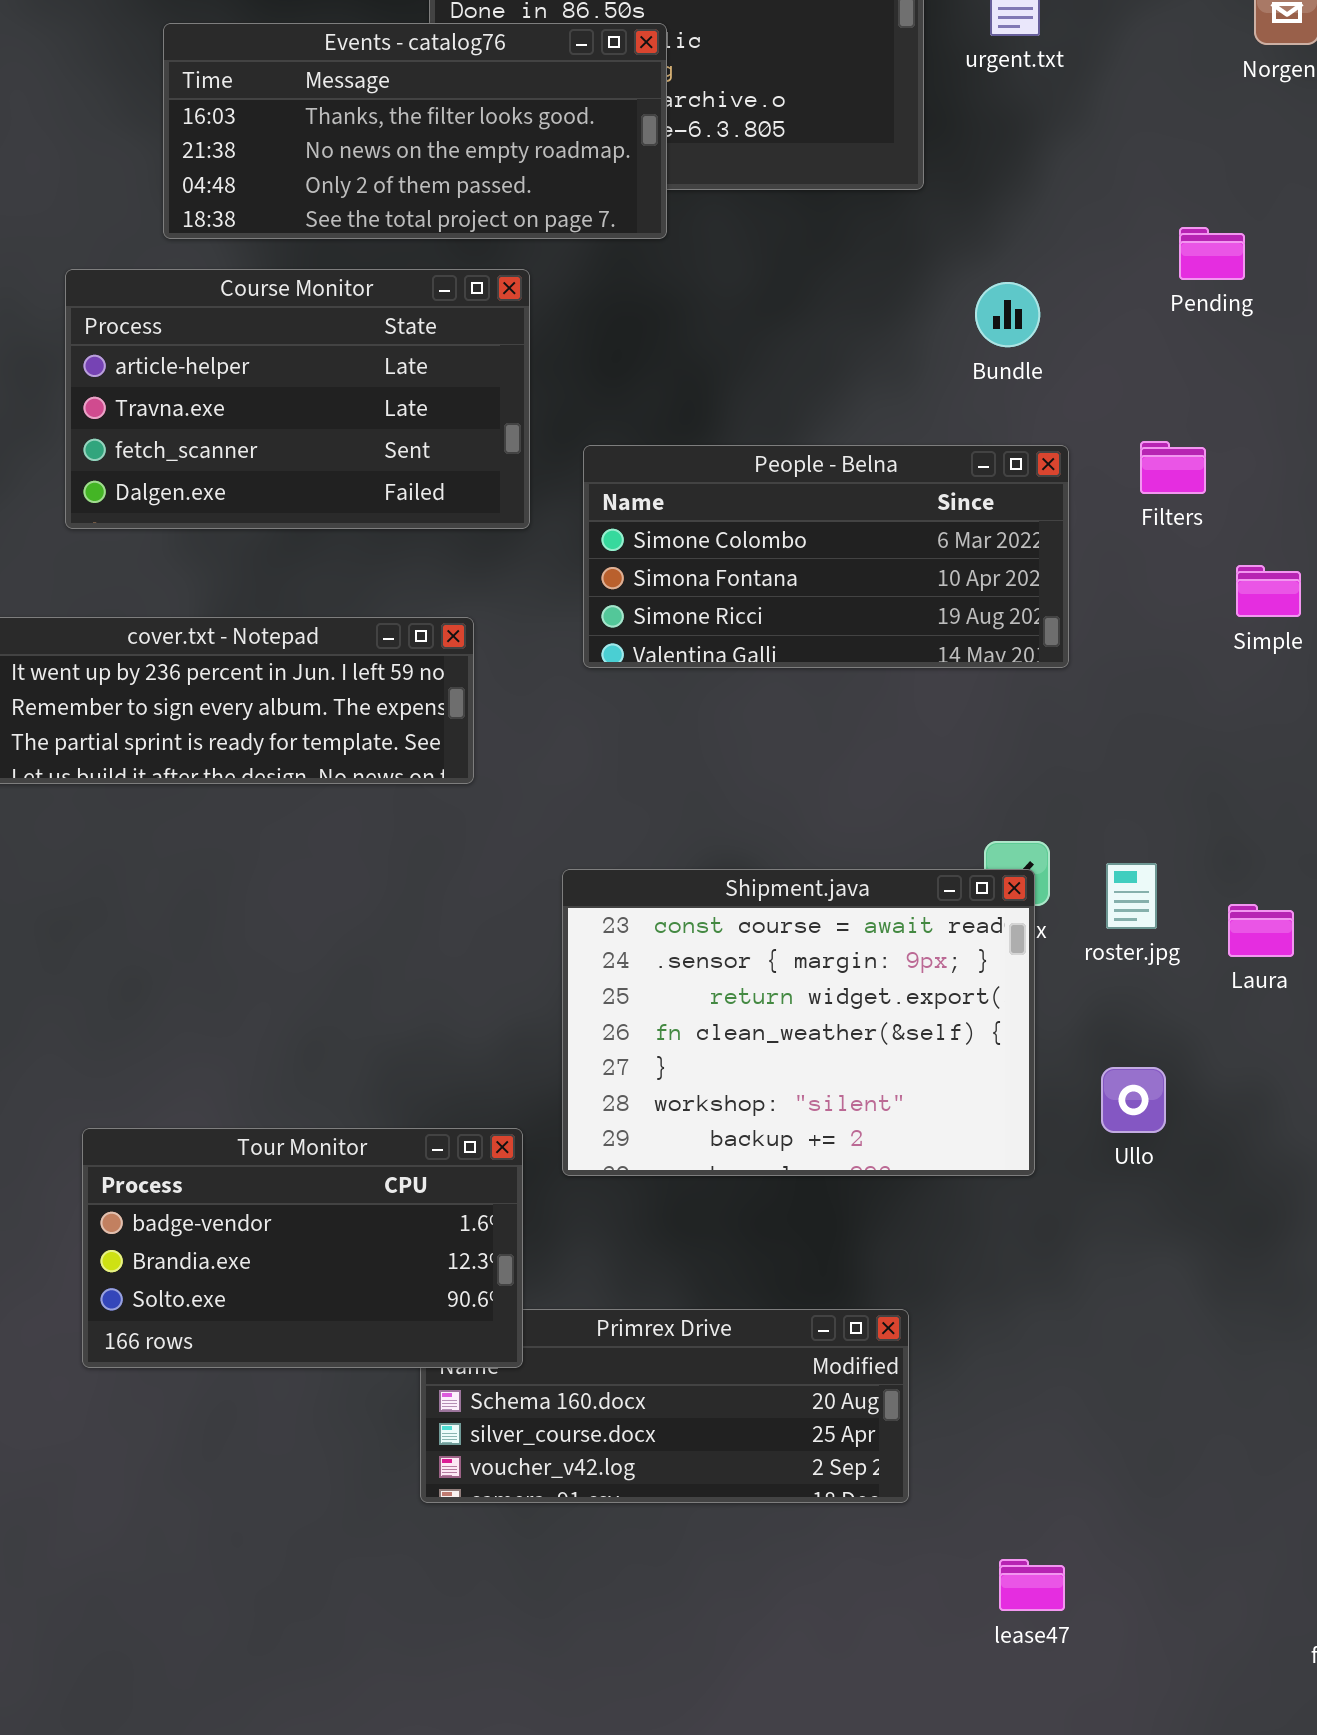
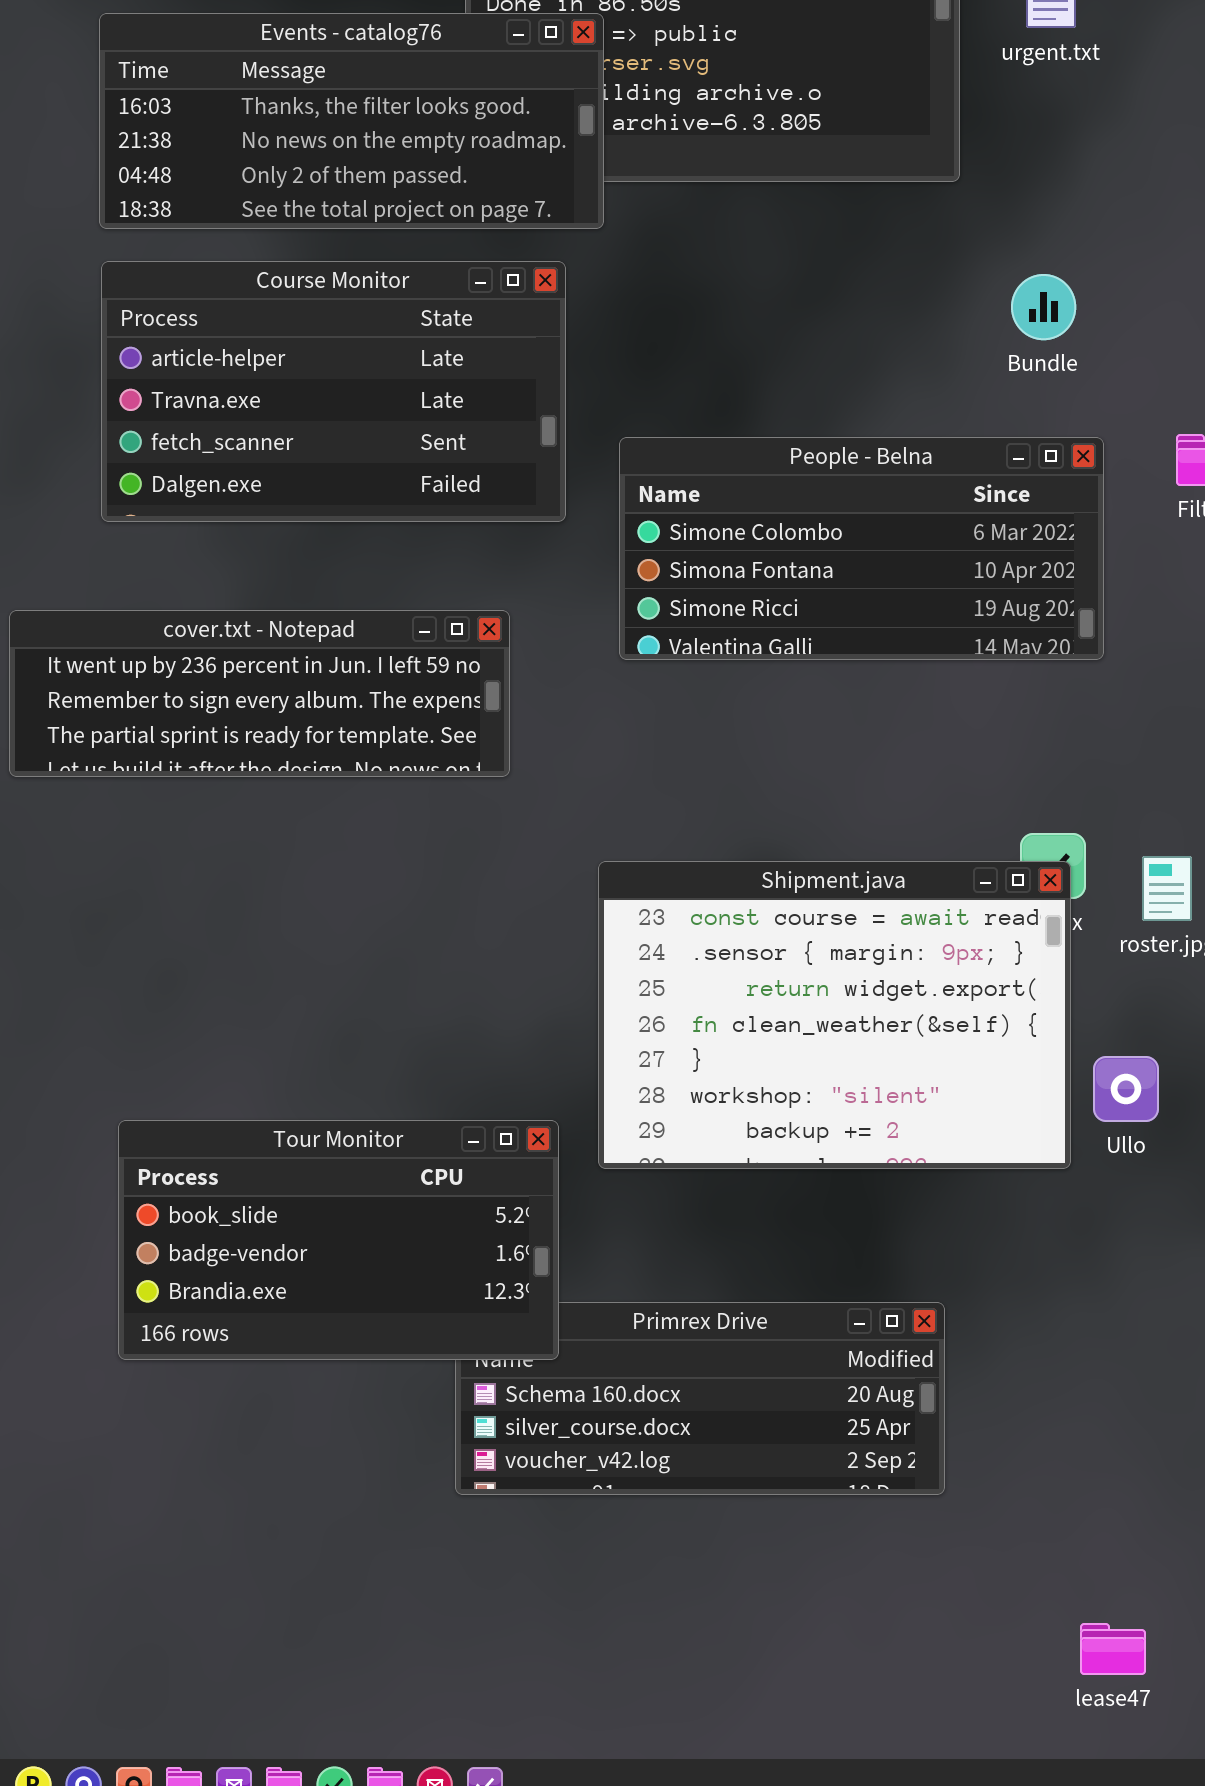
Events - catalog76: [163,23,667,239] -> [99,13,604,229], moved
Ullo: [1101,1067,1166,1133] -> [1093,1056,1159,1122], moved
Tour Monitor: [82,1128,523,1368] -> [118,1120,559,1360], scrolled up 1 row
lease47: [999,1559,1065,1611] -> [1080,1623,1146,1675], moved

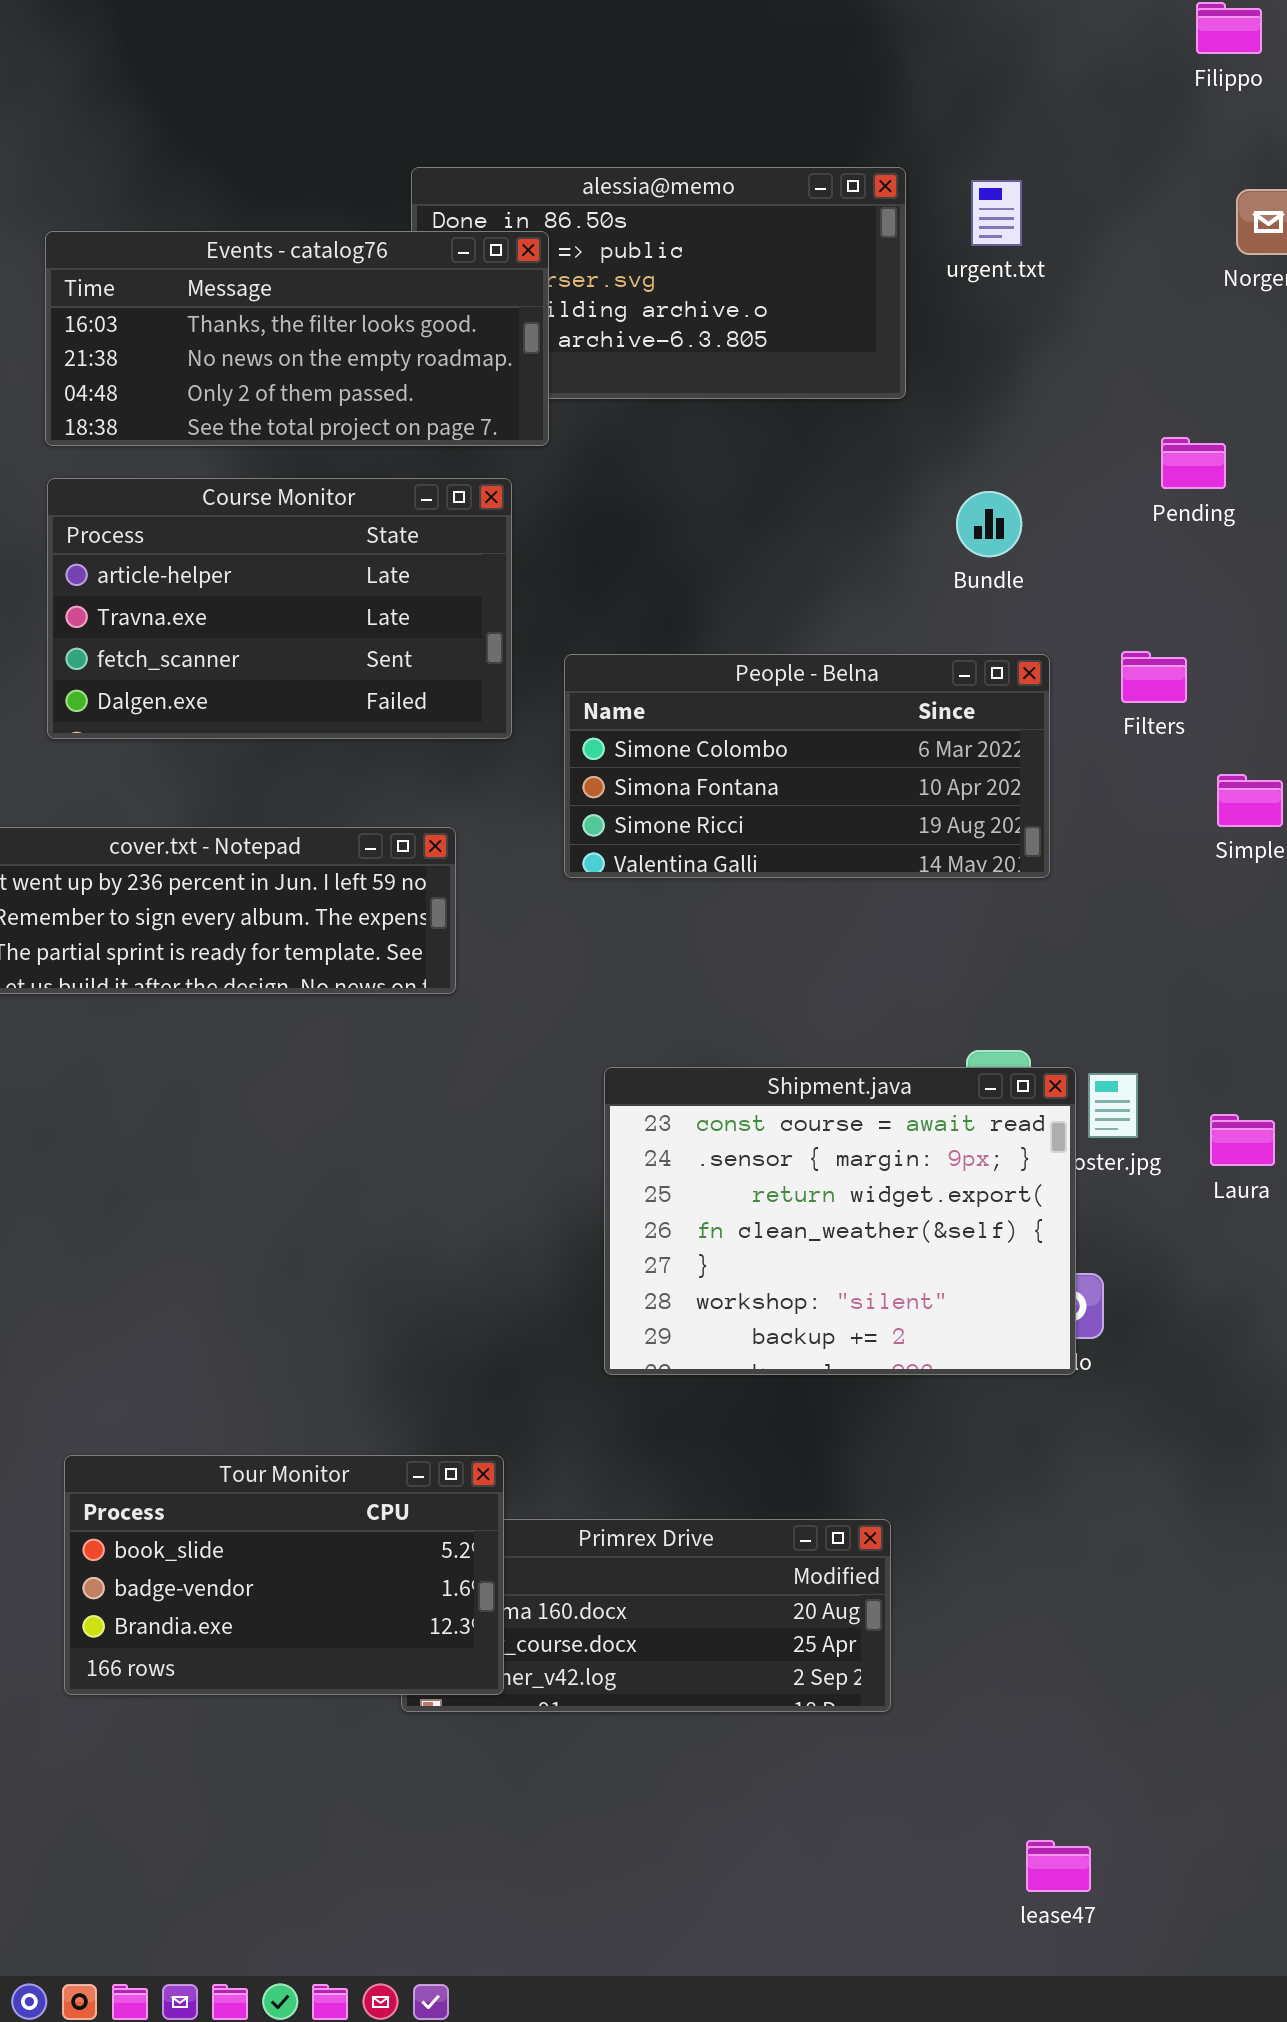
Shipment.java: [598,861,1071,1169] -> [604,1067,1076,1375], moved
Tour Monitor: [118,1120,559,1360] -> [64,1455,504,1695], moved

